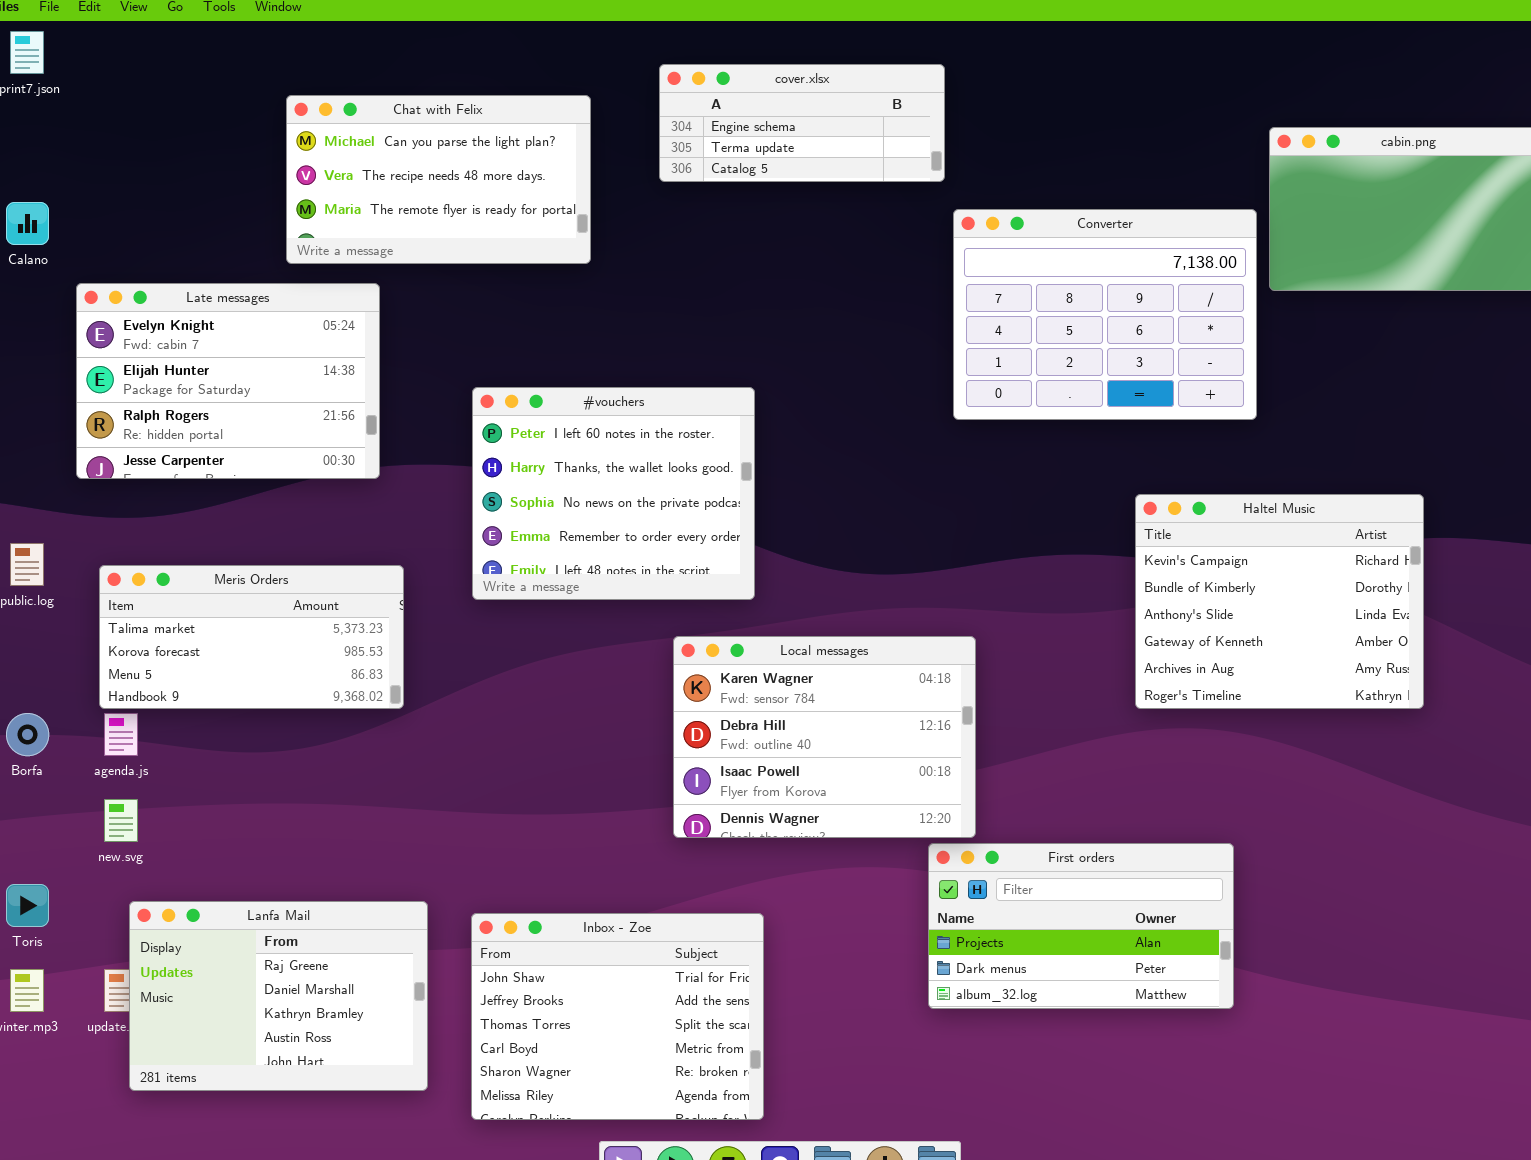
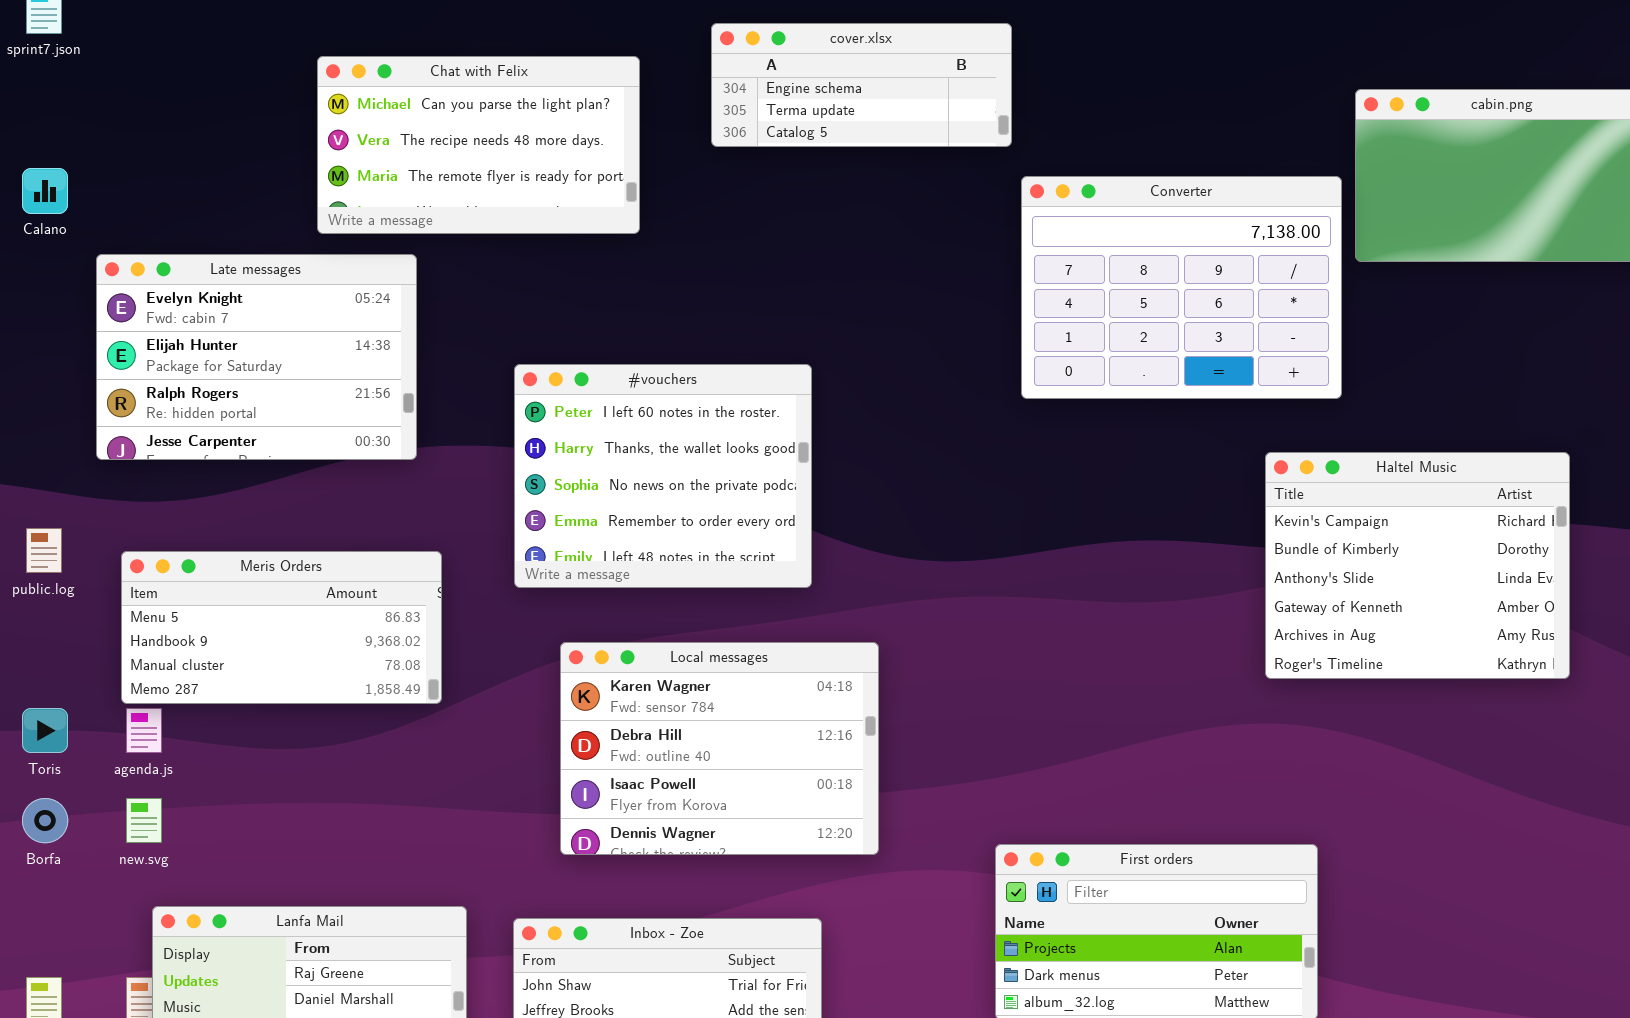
Haltel Music: [1135,494,1424,709] -> [1265,452,1570,679], moved
Meris Orders: [99,565,404,709] -> [121,551,442,704], scrolled down 2 rows
Local messages: [673,636,976,838] -> [560,642,879,855], moved
Borfa: [6,713,49,756] -> [22,798,68,843], moved
Toris: [6,884,49,927] -> [22,708,68,753], moved

